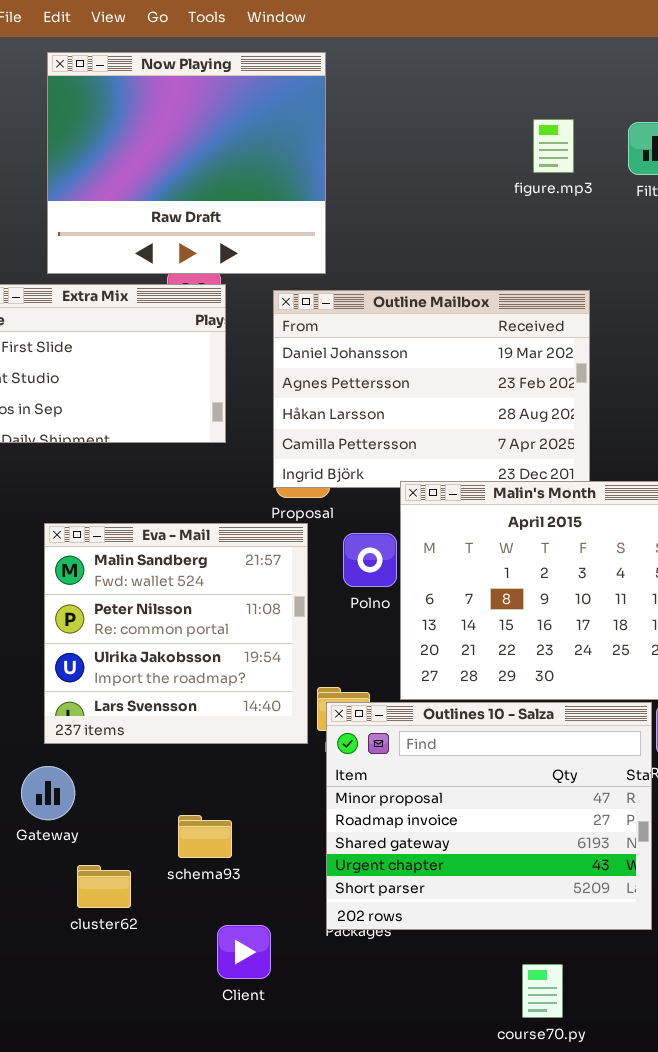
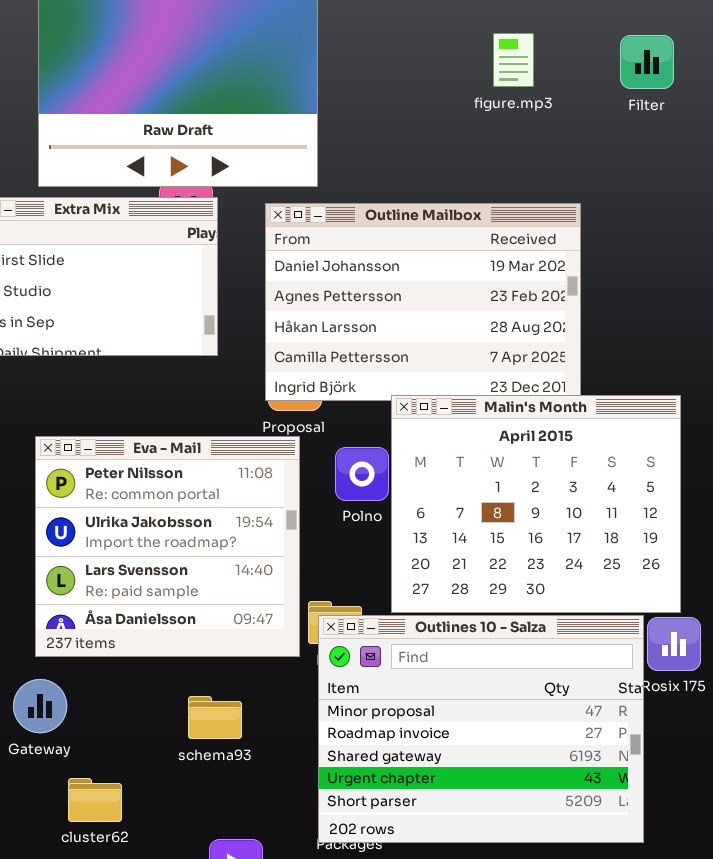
figure.mp3: [533,119,574,173] -> [493,33,534,87], moved
Eva - Mail: [44,523,308,744] -> [35,436,300,657], scrolled down 1 row
schema93: [178,815,232,858] -> [188,696,242,739], moved

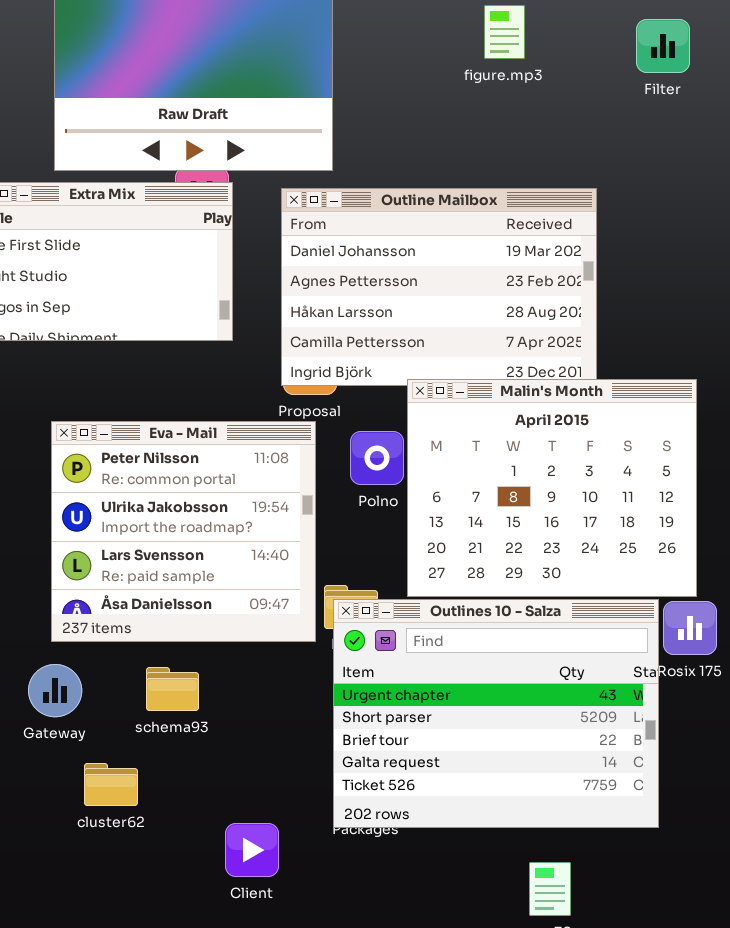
figure.mp3: [493,33,534,87] -> [484,5,525,59], moved
Outlines 10 - Salza: [318,615,644,843] -> [333,599,659,828], scrolled down 3 rows
schema93: [188,696,242,739] -> [146,667,199,711], moved

